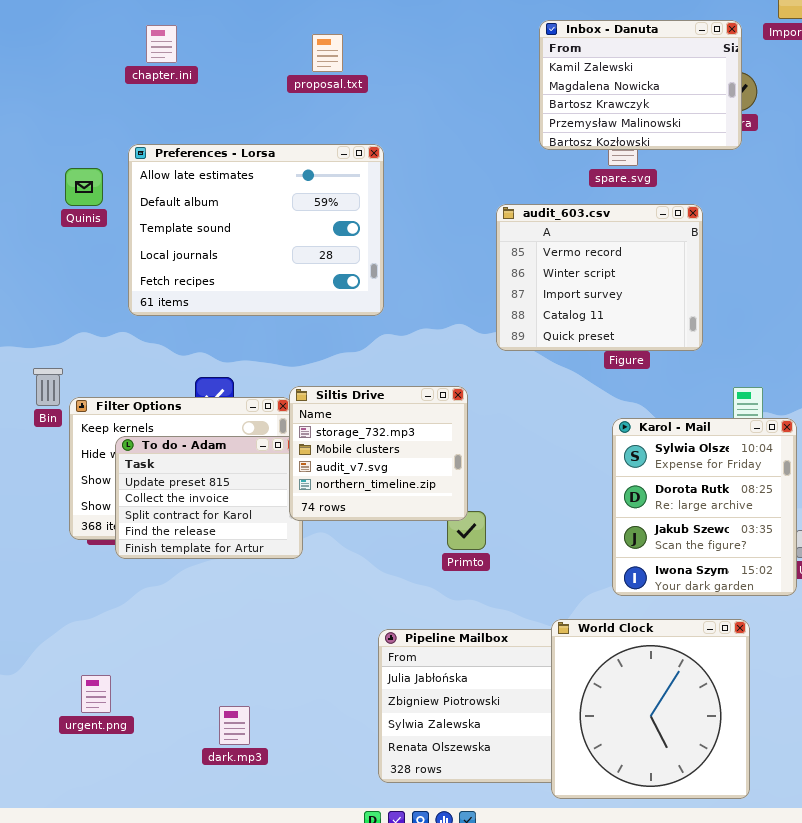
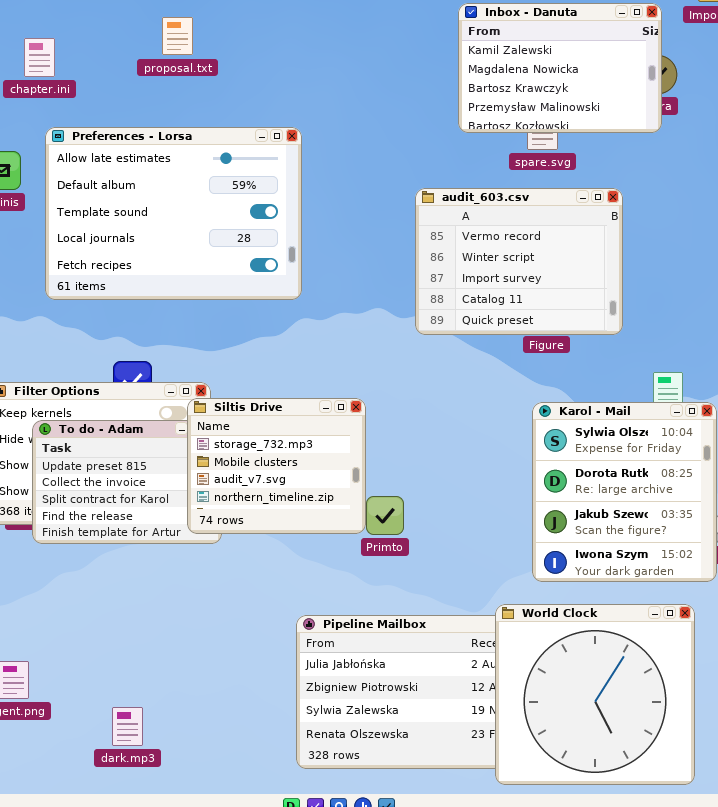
chapter.ini: [146,25,177,63] -> [24,38,55,77], moved
proposal.txt: [312,34,343,72] -> [162,17,193,55], moved
Siltis Drive: [289,386,468,521] -> [187,398,366,534], moved
World Clock: [551,619,750,799] -> [495,604,695,785], moved
dark.mp3: [219,706,250,745] -> [112,707,143,746], moved

